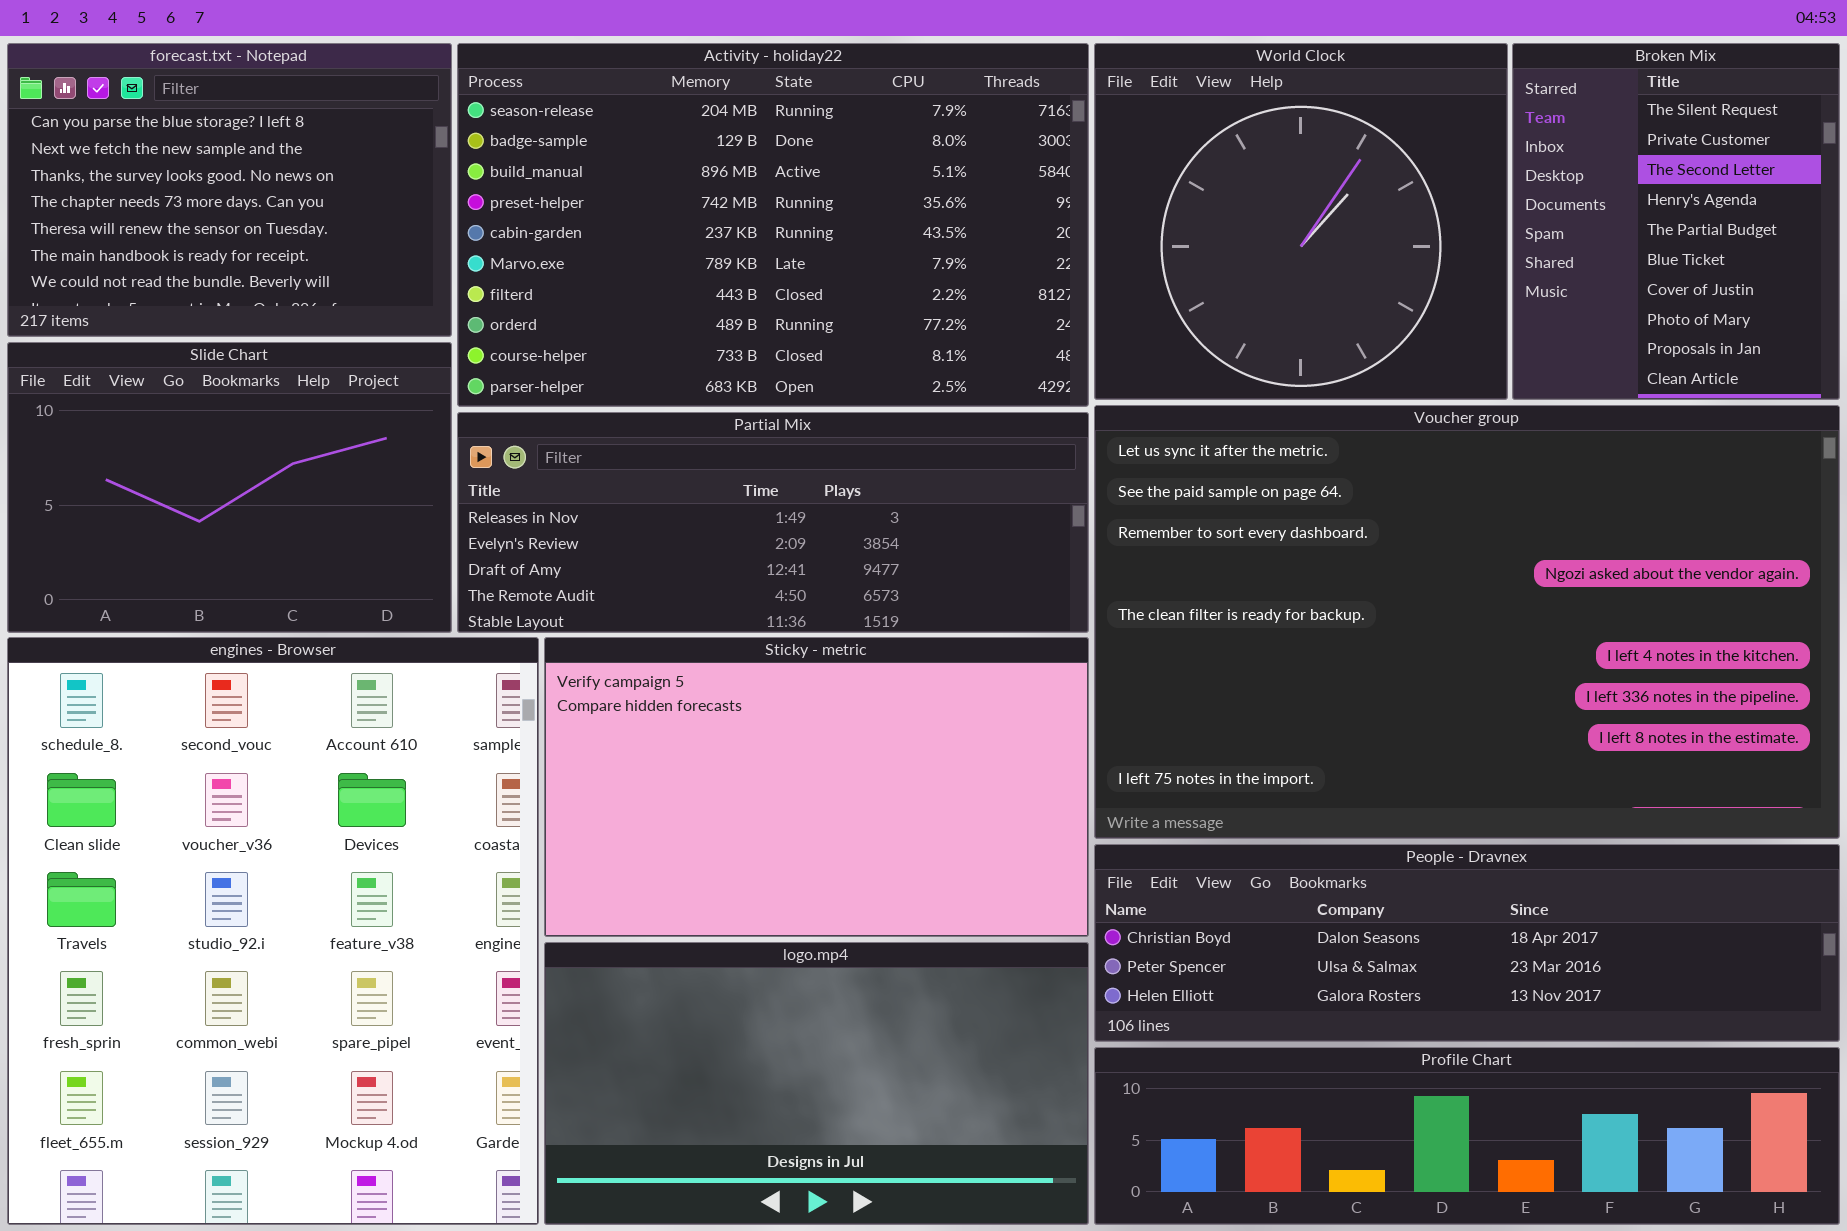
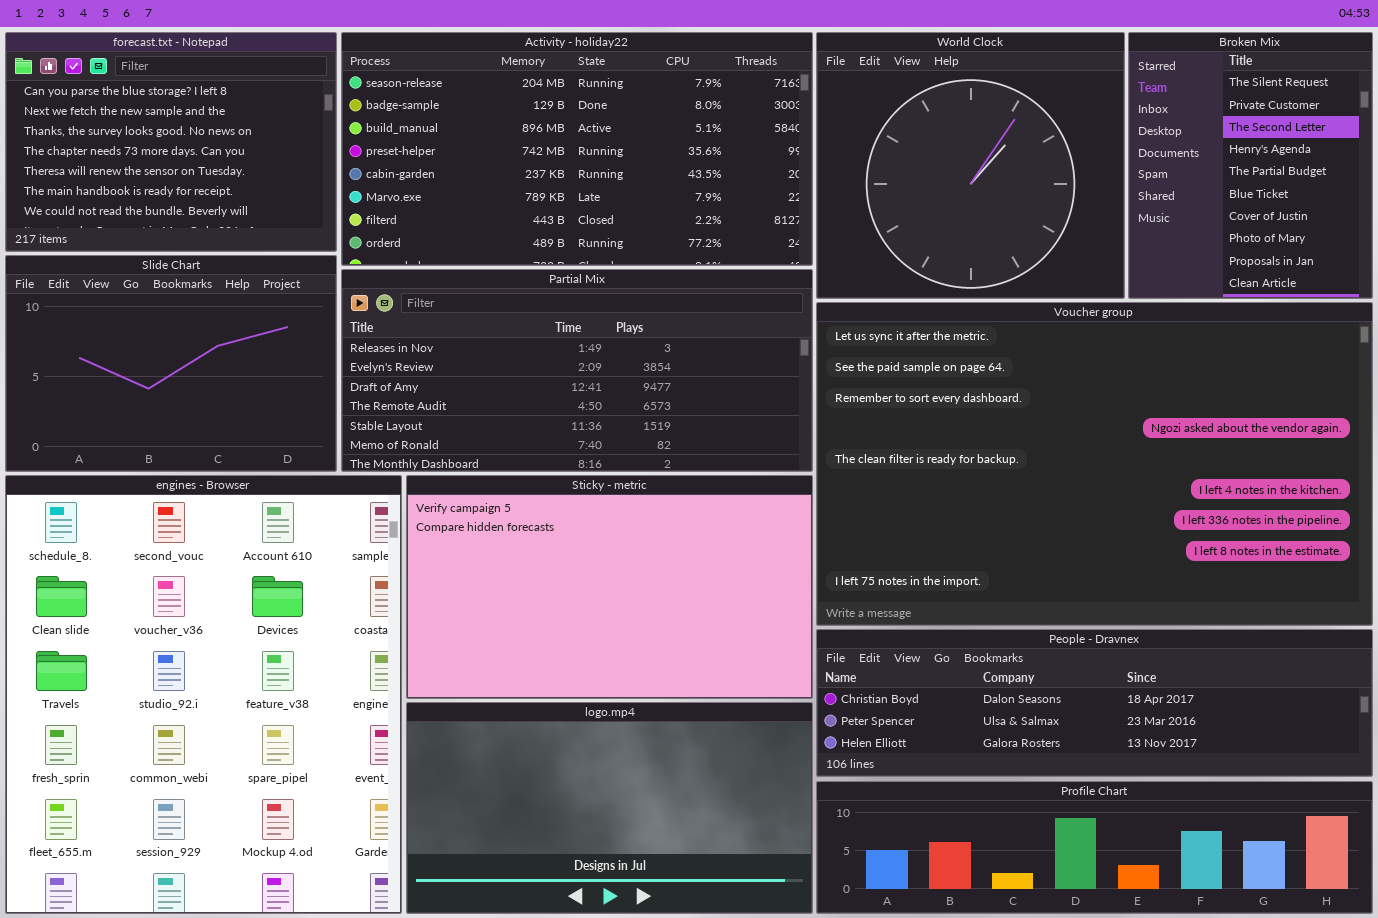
Activity - holiday22: [457,43,1089,407] -> [341,32,813,266], resized
Partial Mix: [457,412,1089,633] -> [341,269,813,472], resized

